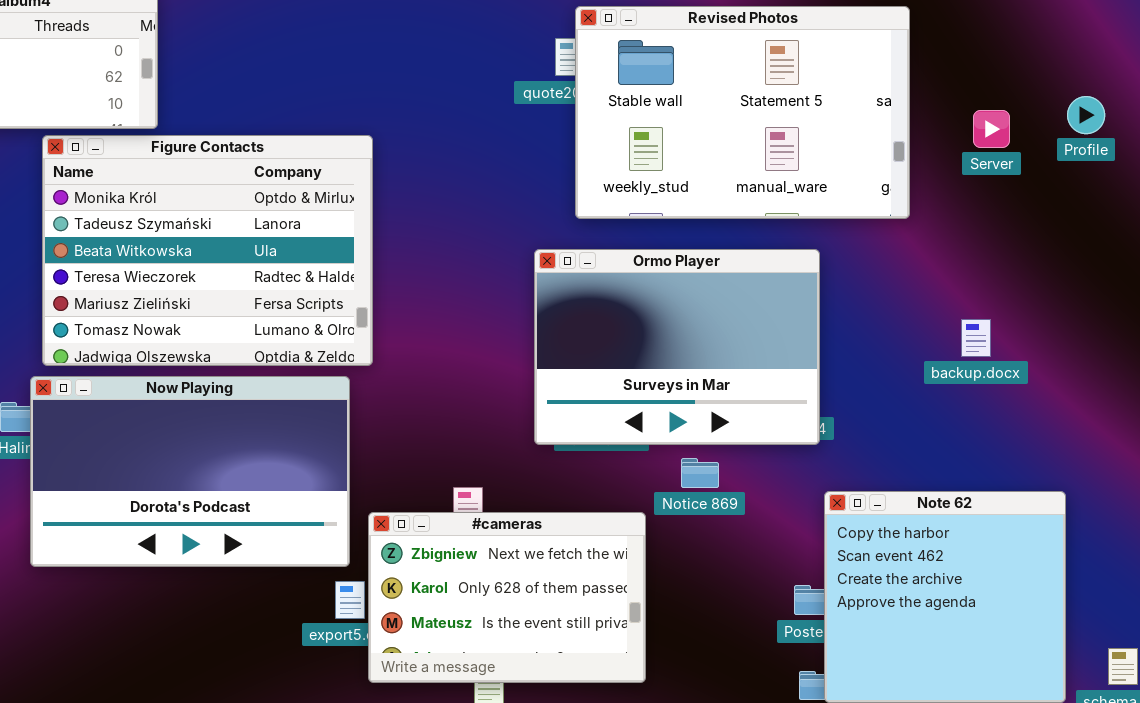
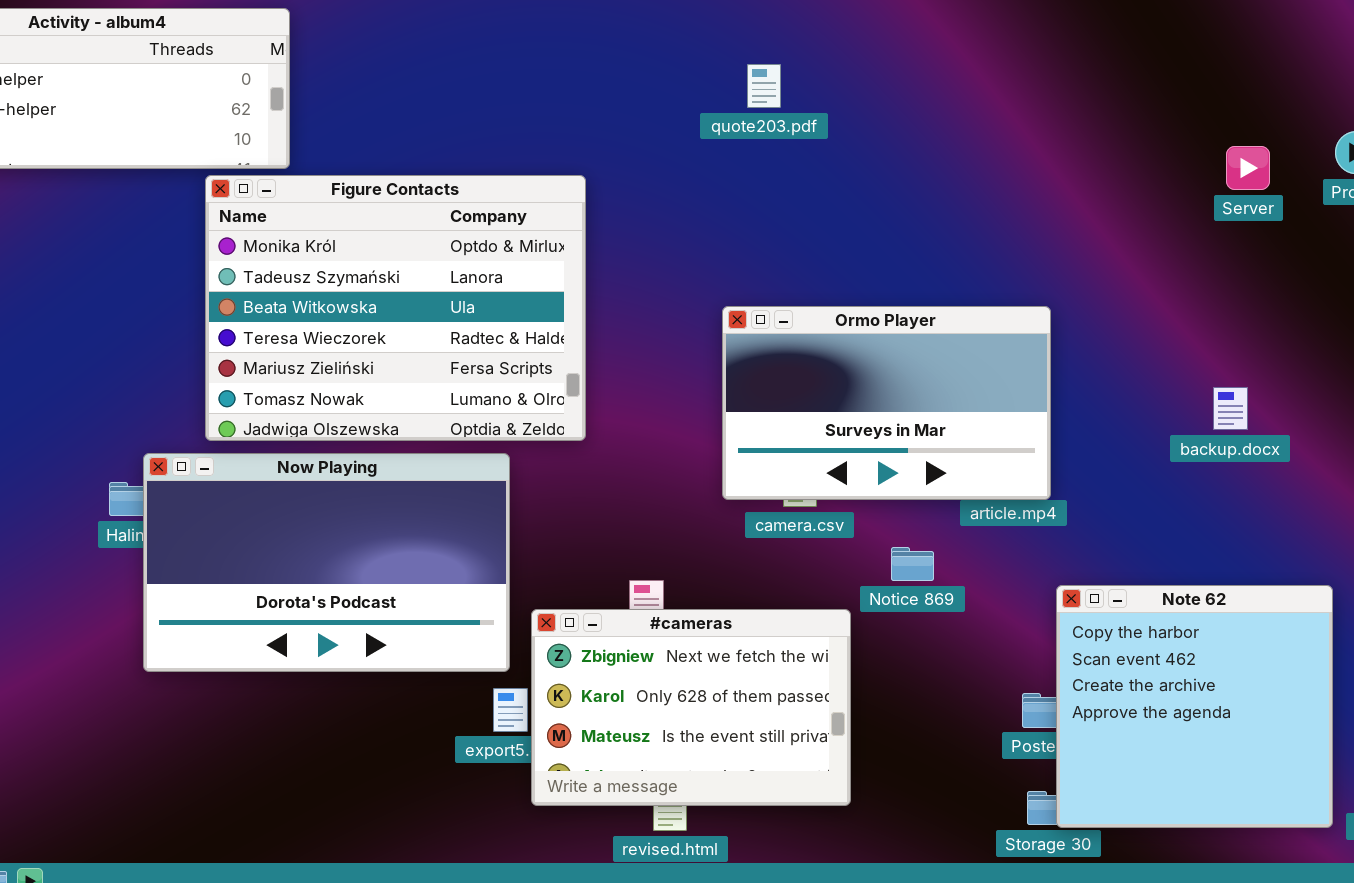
Revised Photos: [575,6,910,219] -> none, closed
Figure Contacts: [42,135,373,366] -> [205,175,586,441], moved
Ormo Player: [534,249,820,445] -> [722,306,1051,500], resized

